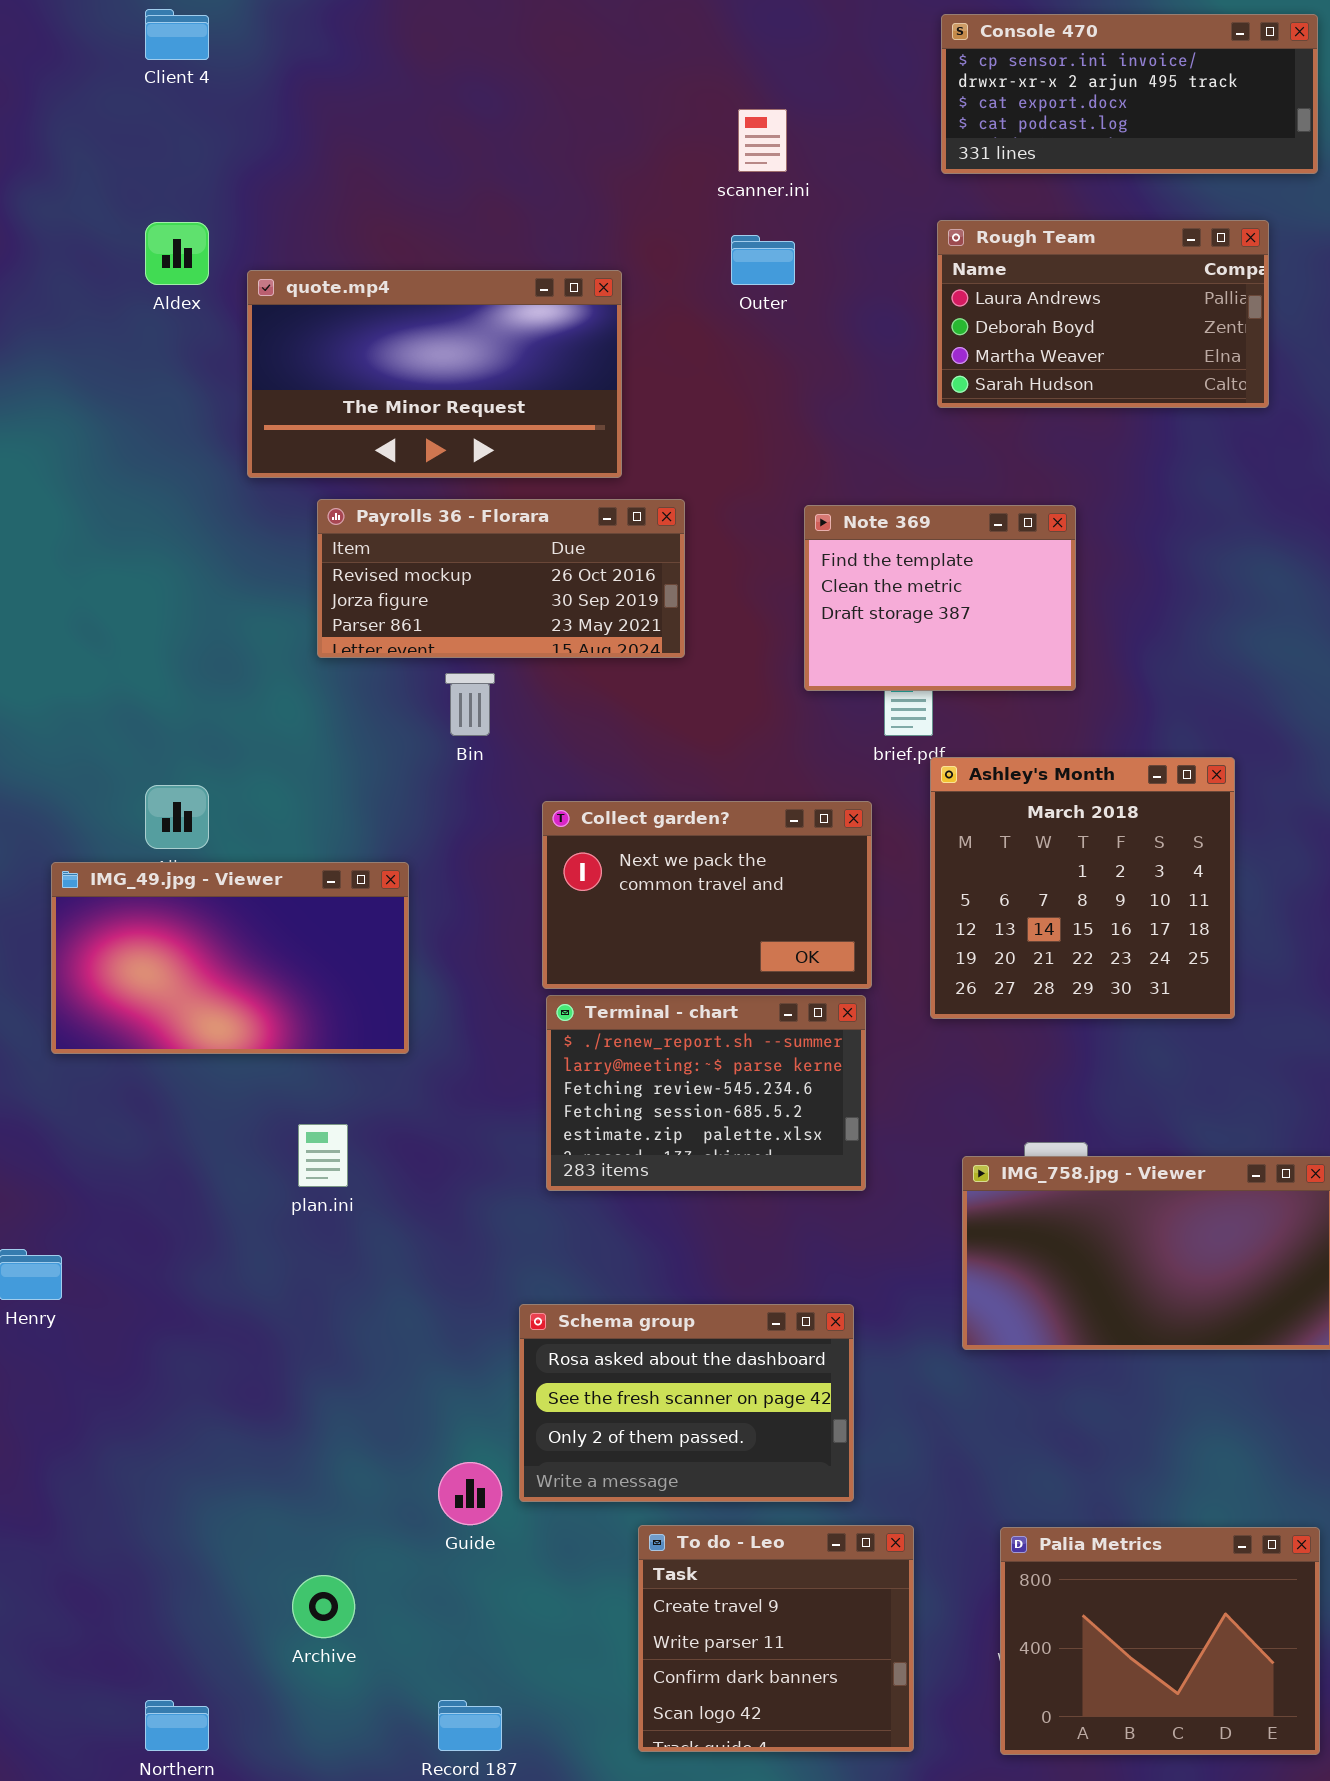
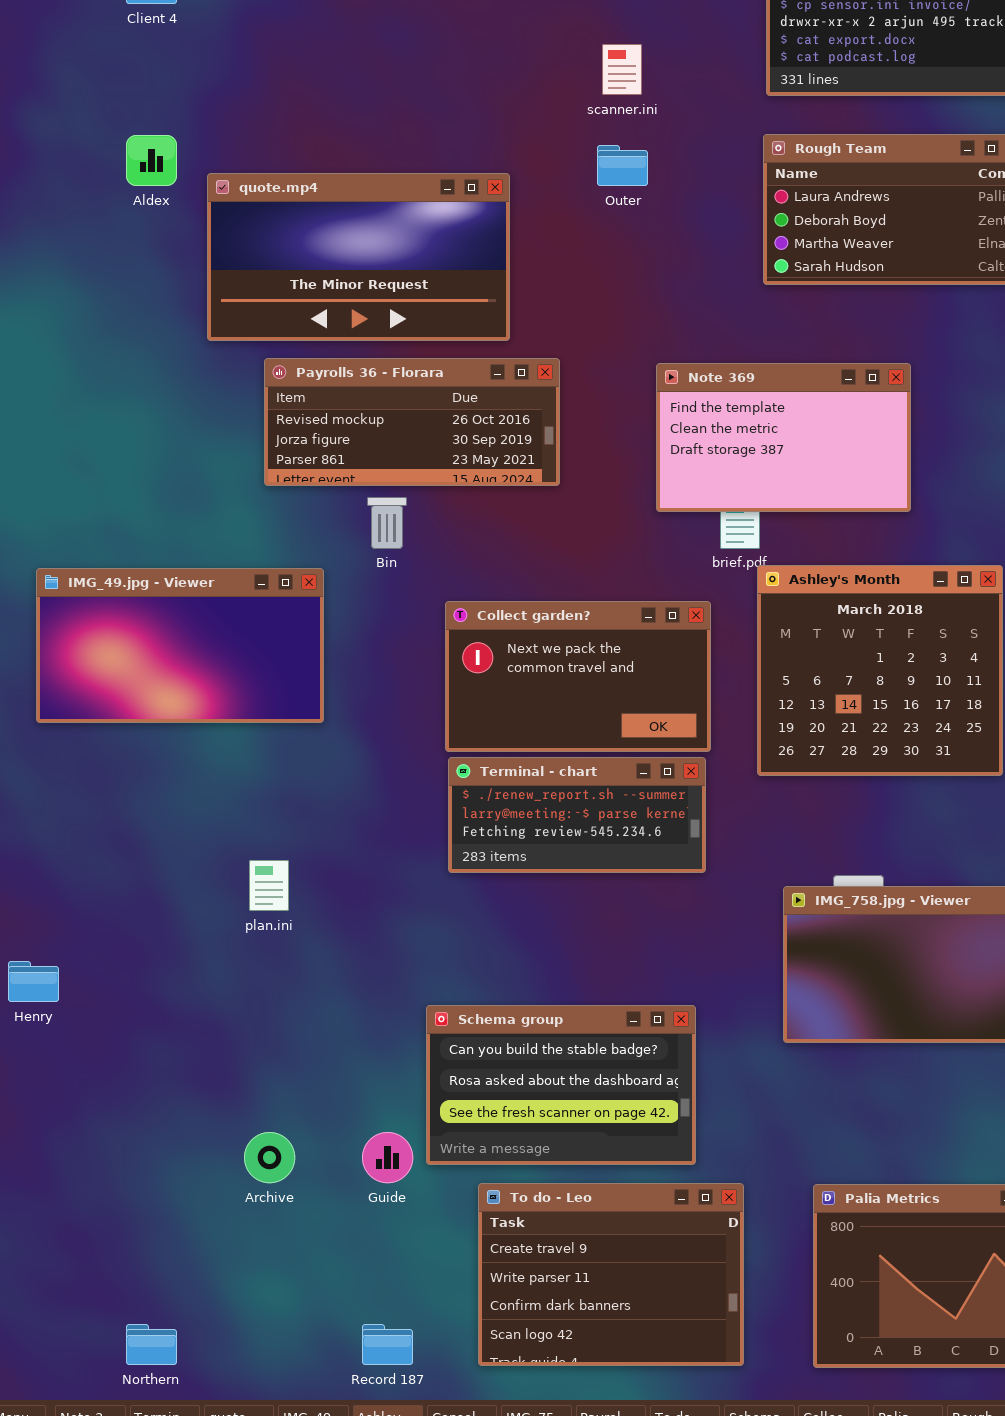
Note 369: [804,505,1076,691] -> [656,363,911,512], resized
IMG_49.jpg - Viewer: [51,862,409,1054] -> [36,568,324,723], moved
Terminal - chart: [546,995,866,1191] -> [448,757,706,873], resized
Schema group: [519,1304,854,1502] -> [426,1005,696,1165], scrolled up 1 row
To do - Leo: [638,1525,914,1752] -> [478,1183,744,1366], resized
Archive: [292,1575,355,1638] -> [244,1132,295,1183], moved

